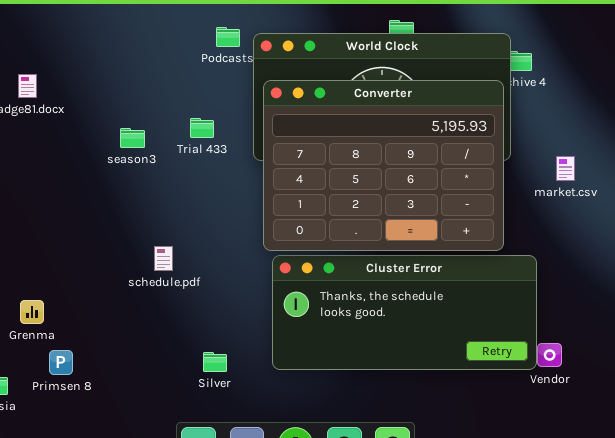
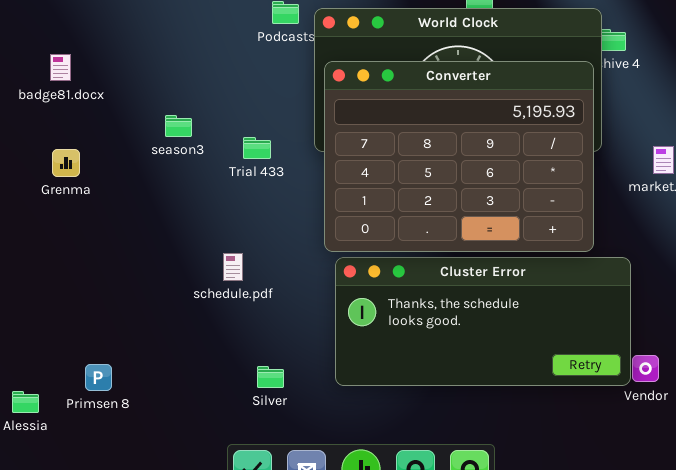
Trial 433: [190,118,214,138] -> [243,137,271,159], moved
schedule.pdf: [154,246,173,271] -> [223,253,243,281], moved
Grenma: [20,300,44,324] -> [52,149,80,177], moved

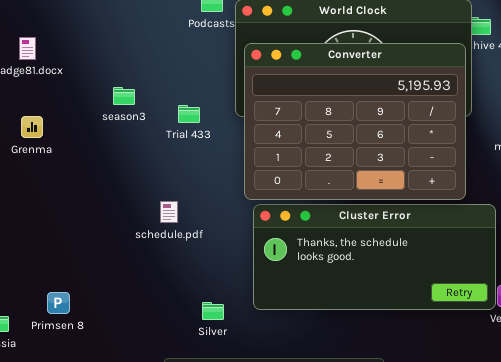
Silver: [257,366,284,388] -> [202,302,224,320], moved

